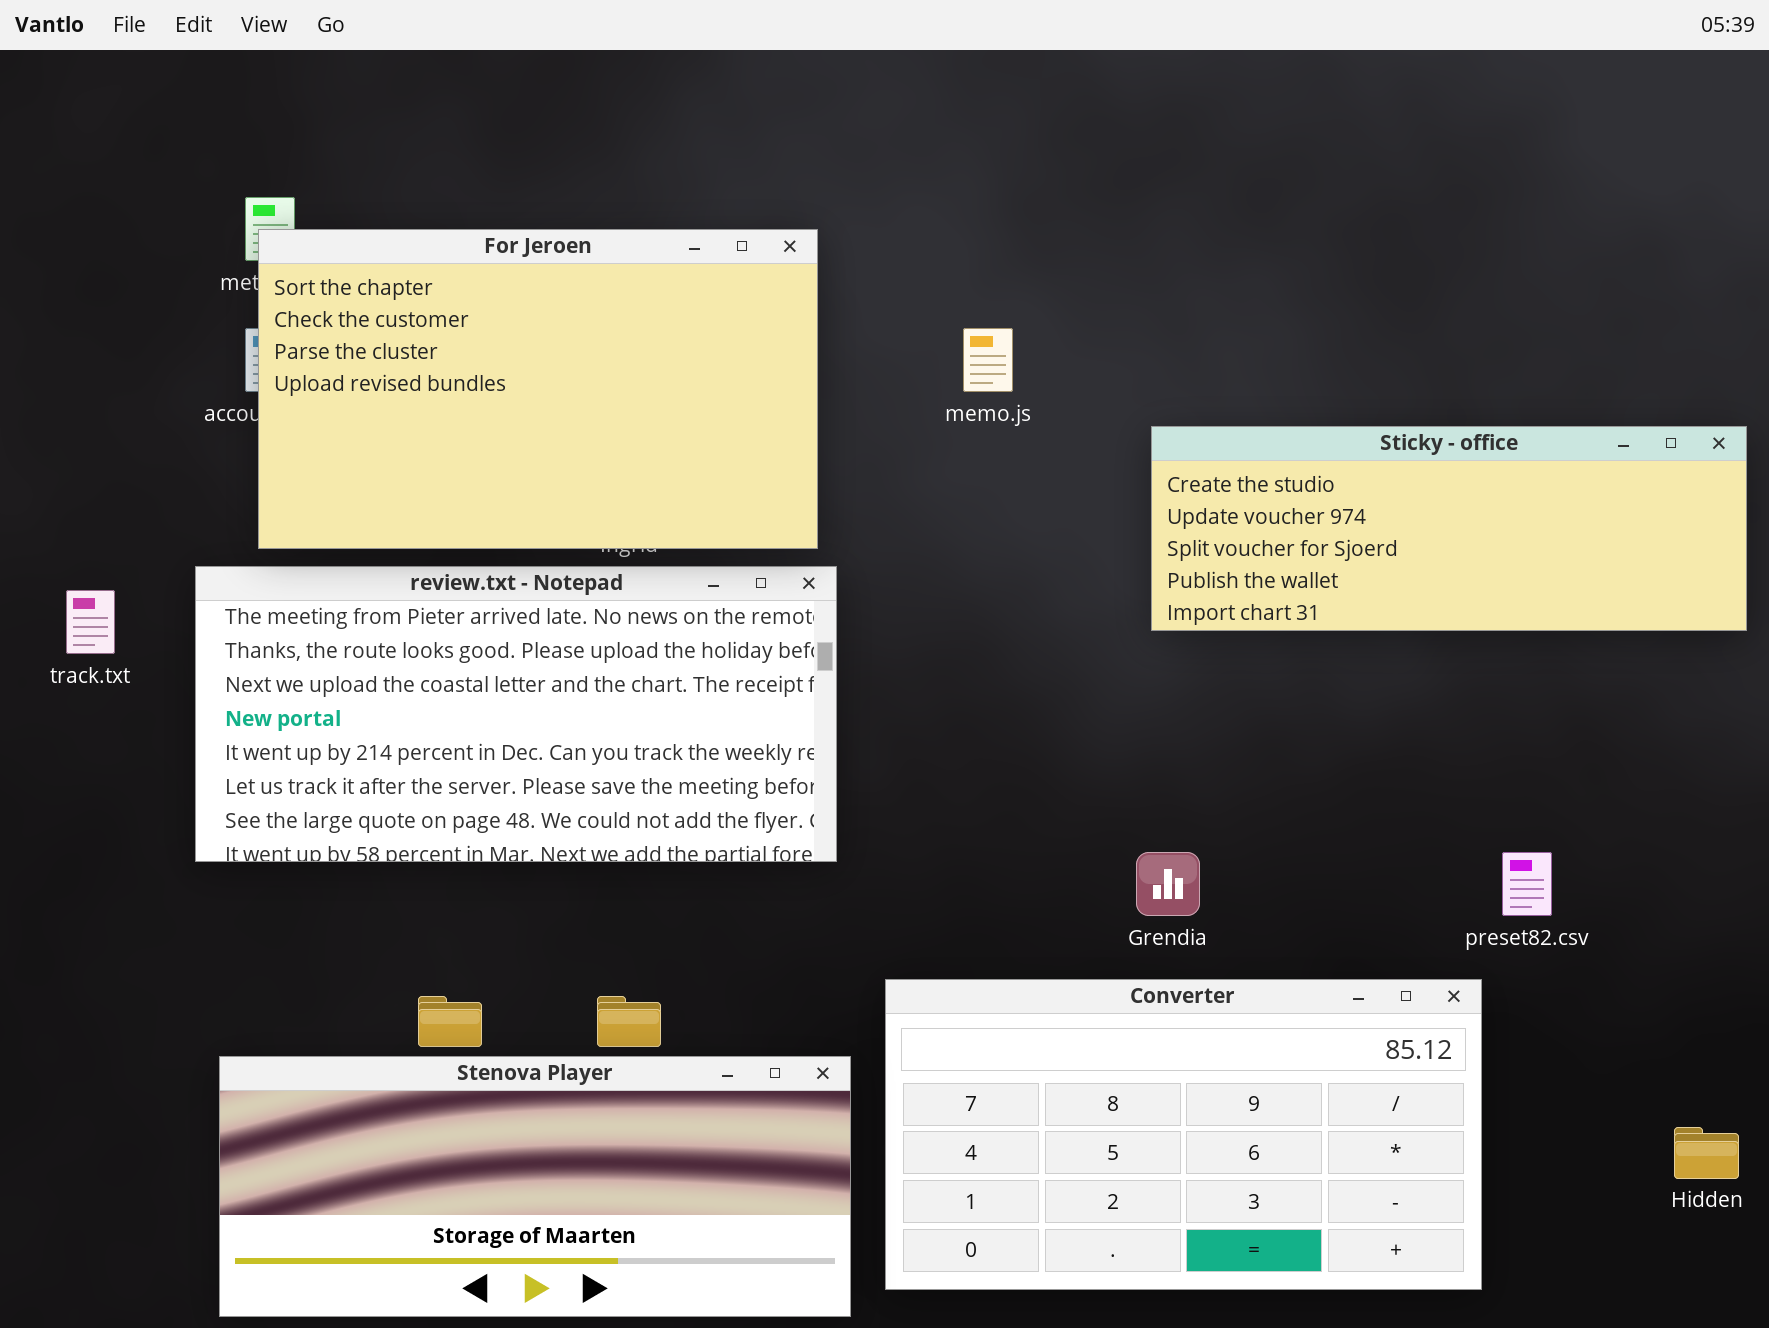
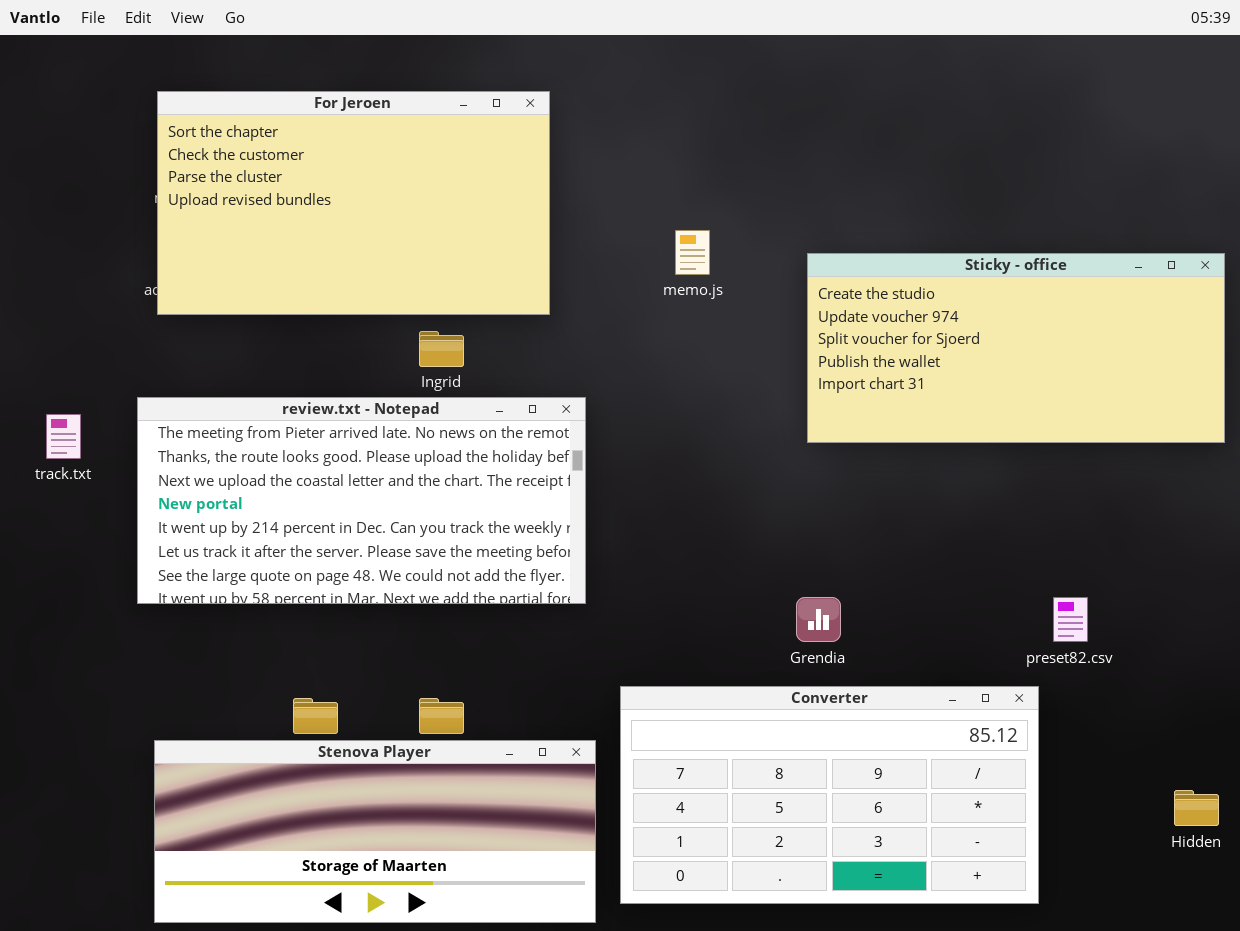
For Jeroen: [258,229,818,549] -> [157,91,550,315], moved
Sticky - office: [1151,426,1747,631] -> [807,253,1225,443], resized

